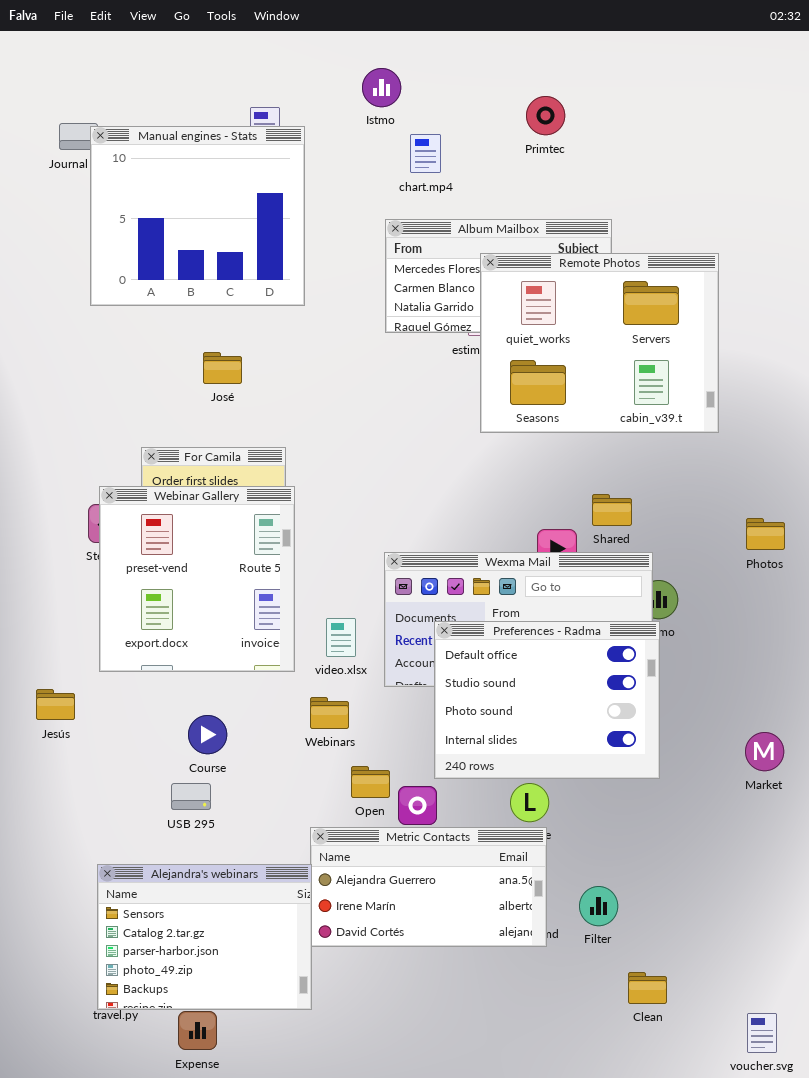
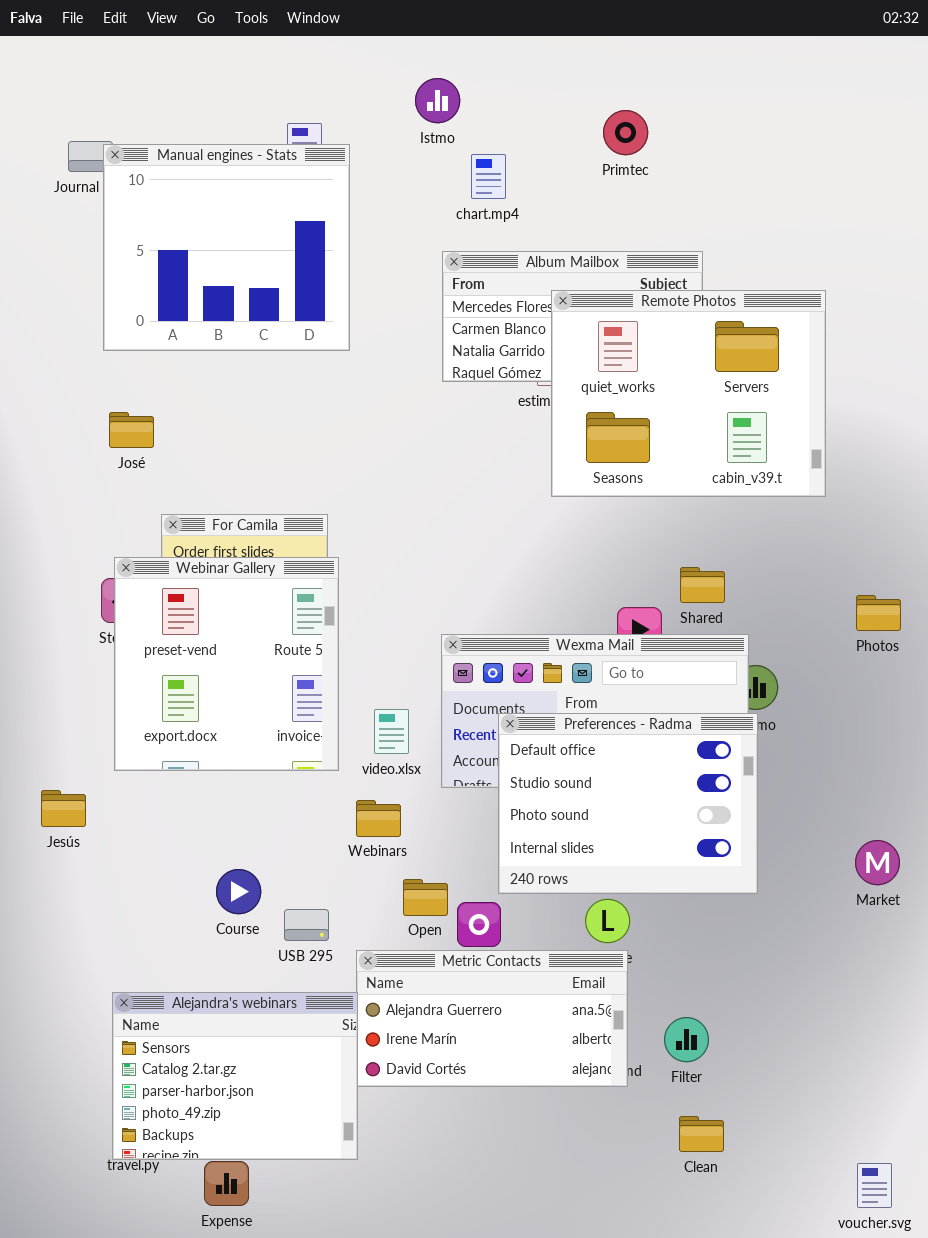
José: [203,352,242,384] -> [109,412,154,448], moved
Course: [188,715,227,754] -> [216,869,261,914], moved
USB 295: [171,783,211,810] -> [284,909,329,941], moved
Clean: [628,972,667,1004] -> [679,1116,724,1152], moved

